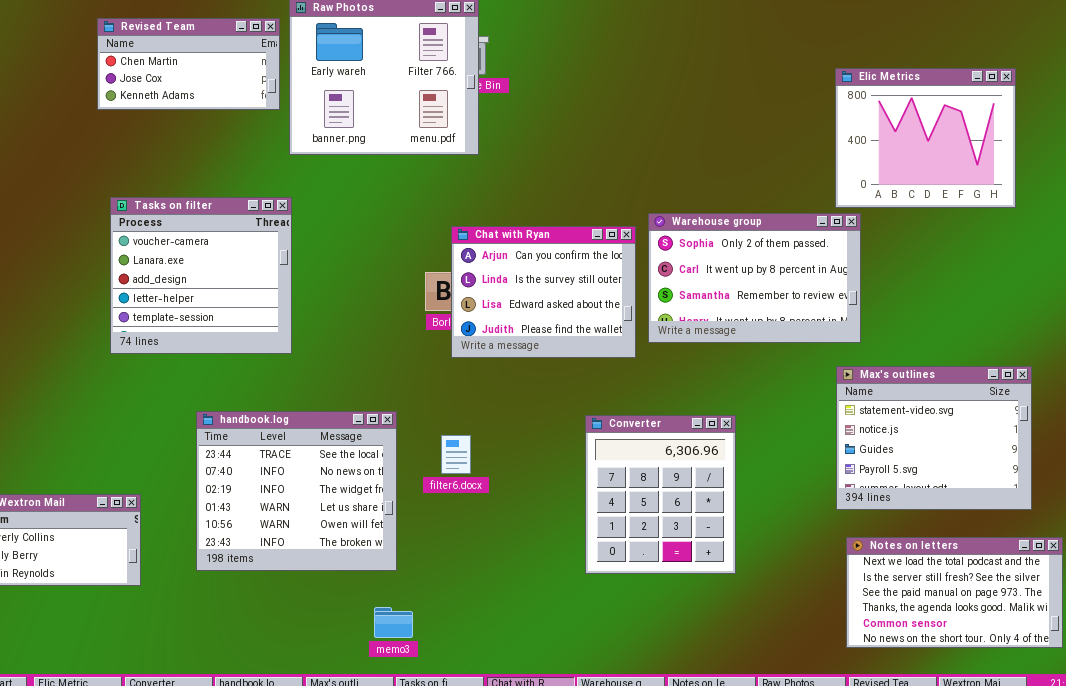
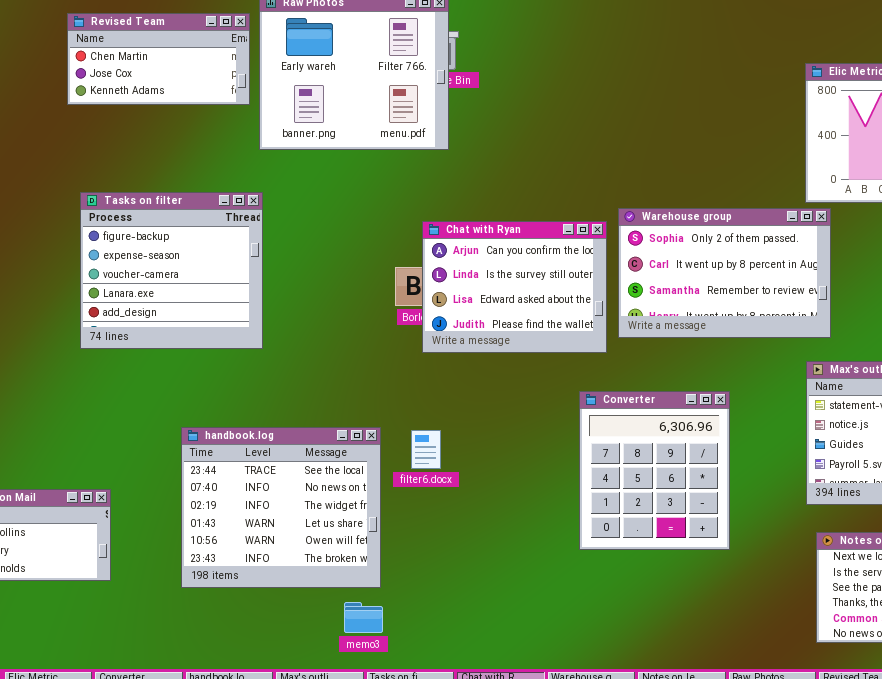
Tasks on filter: [110,197,292,354] -> [80,192,263,349], scrolled up 2 rows
handbook.log: [196,411,397,571] -> [181,427,381,588], moved
Converter: [585,415,736,574] -> [579,391,730,550], moved

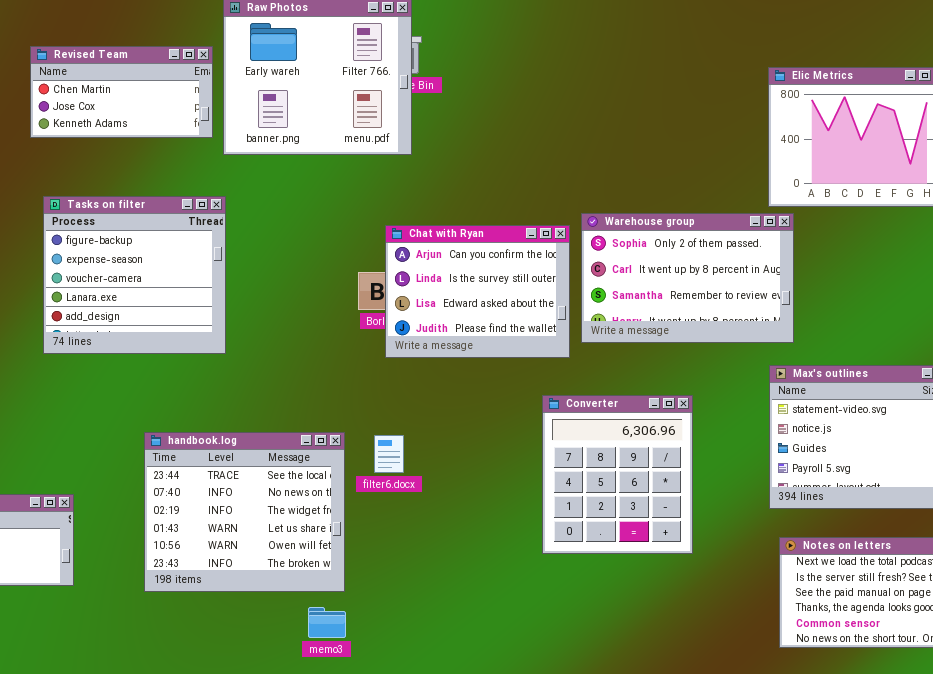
Revised Team: [67,13,250,105] -> [30,46,213,138], moved

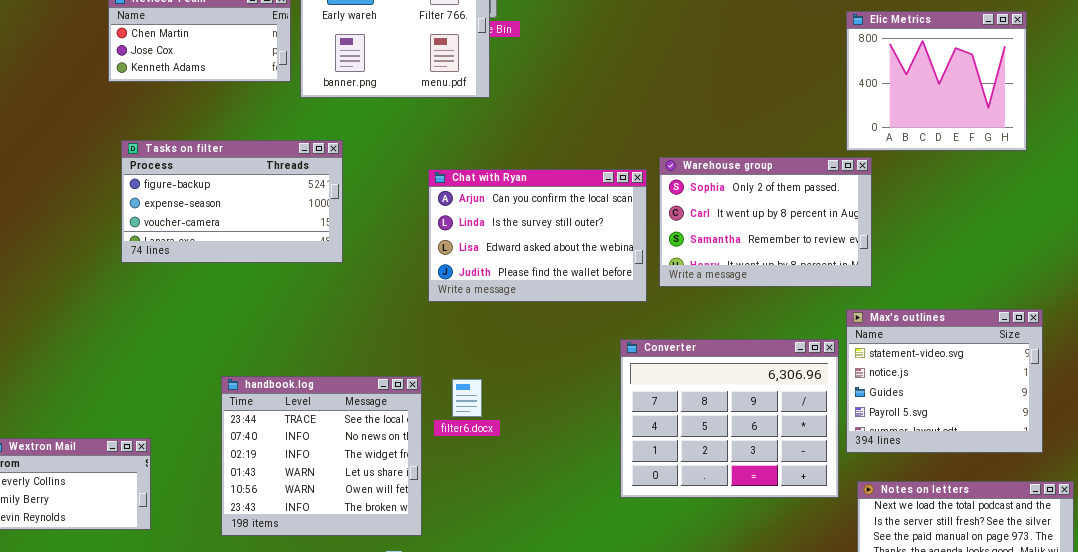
Tasks on filter: [43,196,226,354] -> [121,140,343,263], resized
Chat with Ryan: [385,225,570,358] -> [428,169,647,302], resized
Converter: [542,395,693,554] -> [620,339,839,498], resized

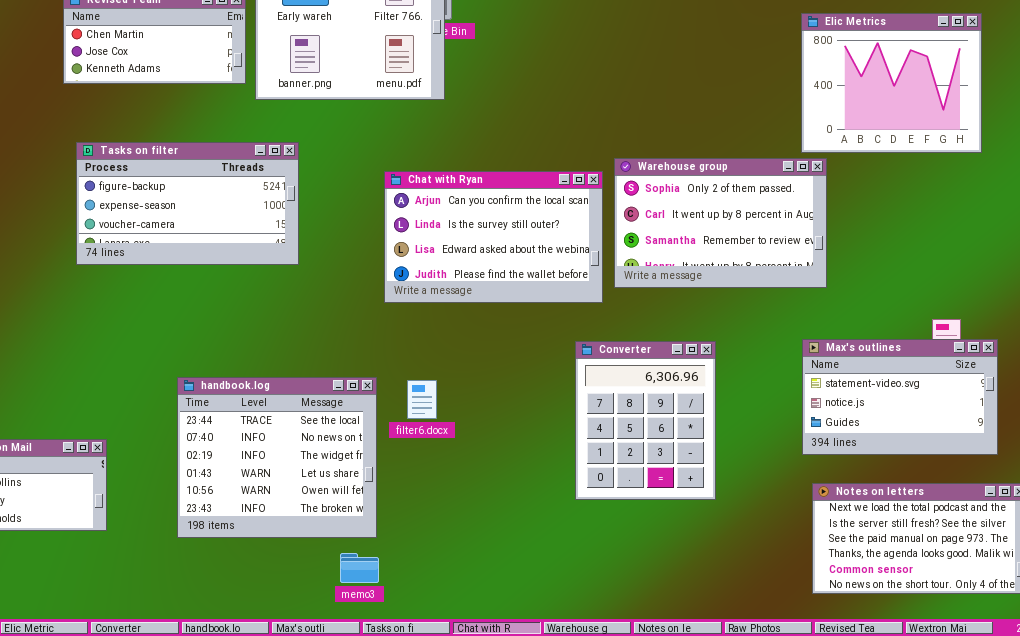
Max's outlines: [846,309,1043,453] -> [802,339,998,455], resized
Converter: [620,339,839,498] -> [575,341,716,500], resized

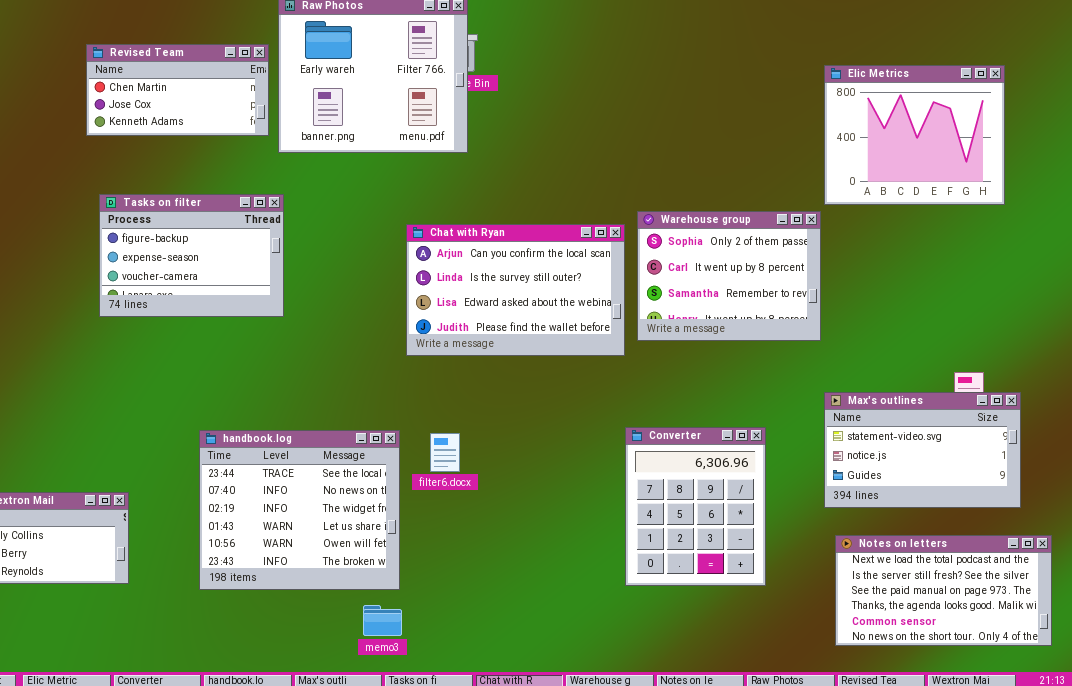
Tasks on filter: [76,142,299,265] -> [99,194,284,317], resized
Warehouse group: [614,158,827,288] -> [637,211,821,341], resized
Converter: [575,341,716,500] -> [625,427,766,586], moved

